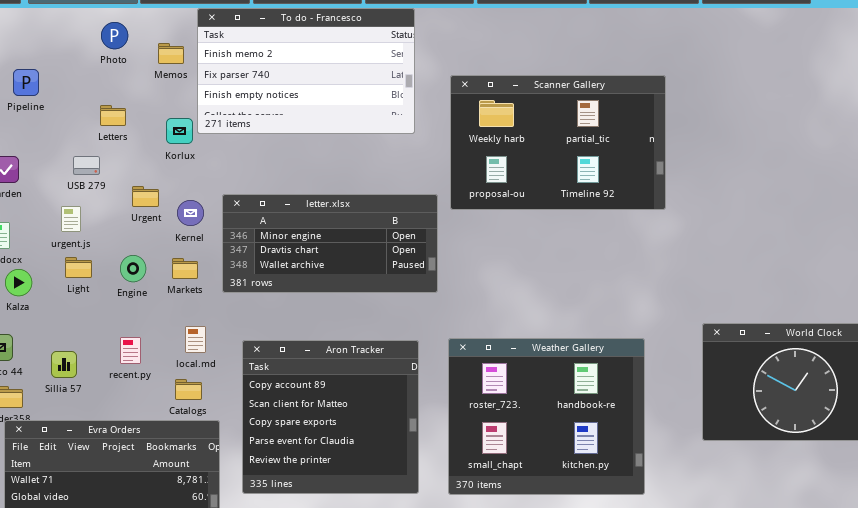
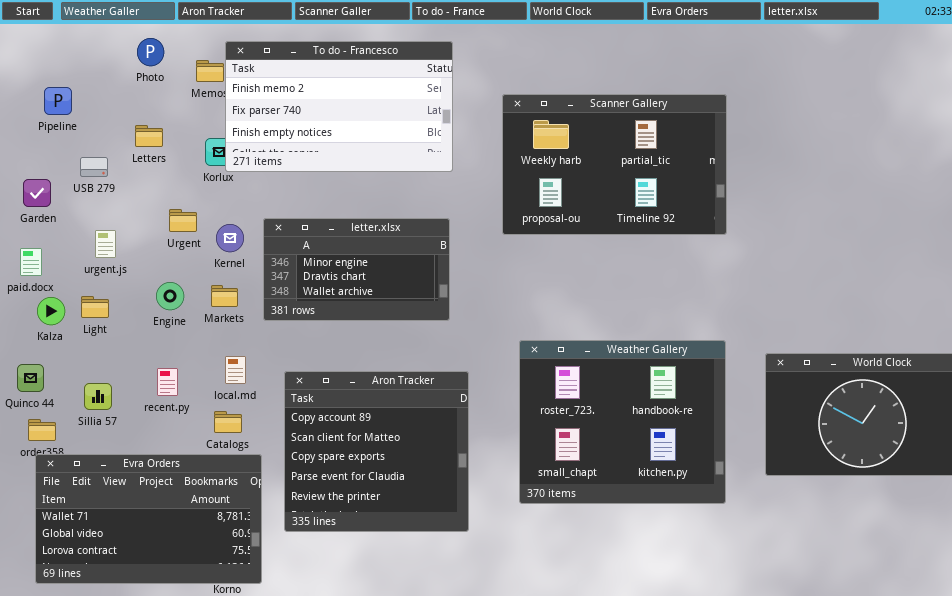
To do - Francesco: [197,8,415,134] -> [225,41,453,172], moved
USB 279: [73,156,100,175] -> [80,157,108,177], moved
letter.xlsx: [222,194,438,293] -> [263,218,450,321], resized
Light: [65,257,92,278] -> [81,296,109,318], moved
Weather Gallery: [448,338,645,495] -> [519,340,726,504], moved

